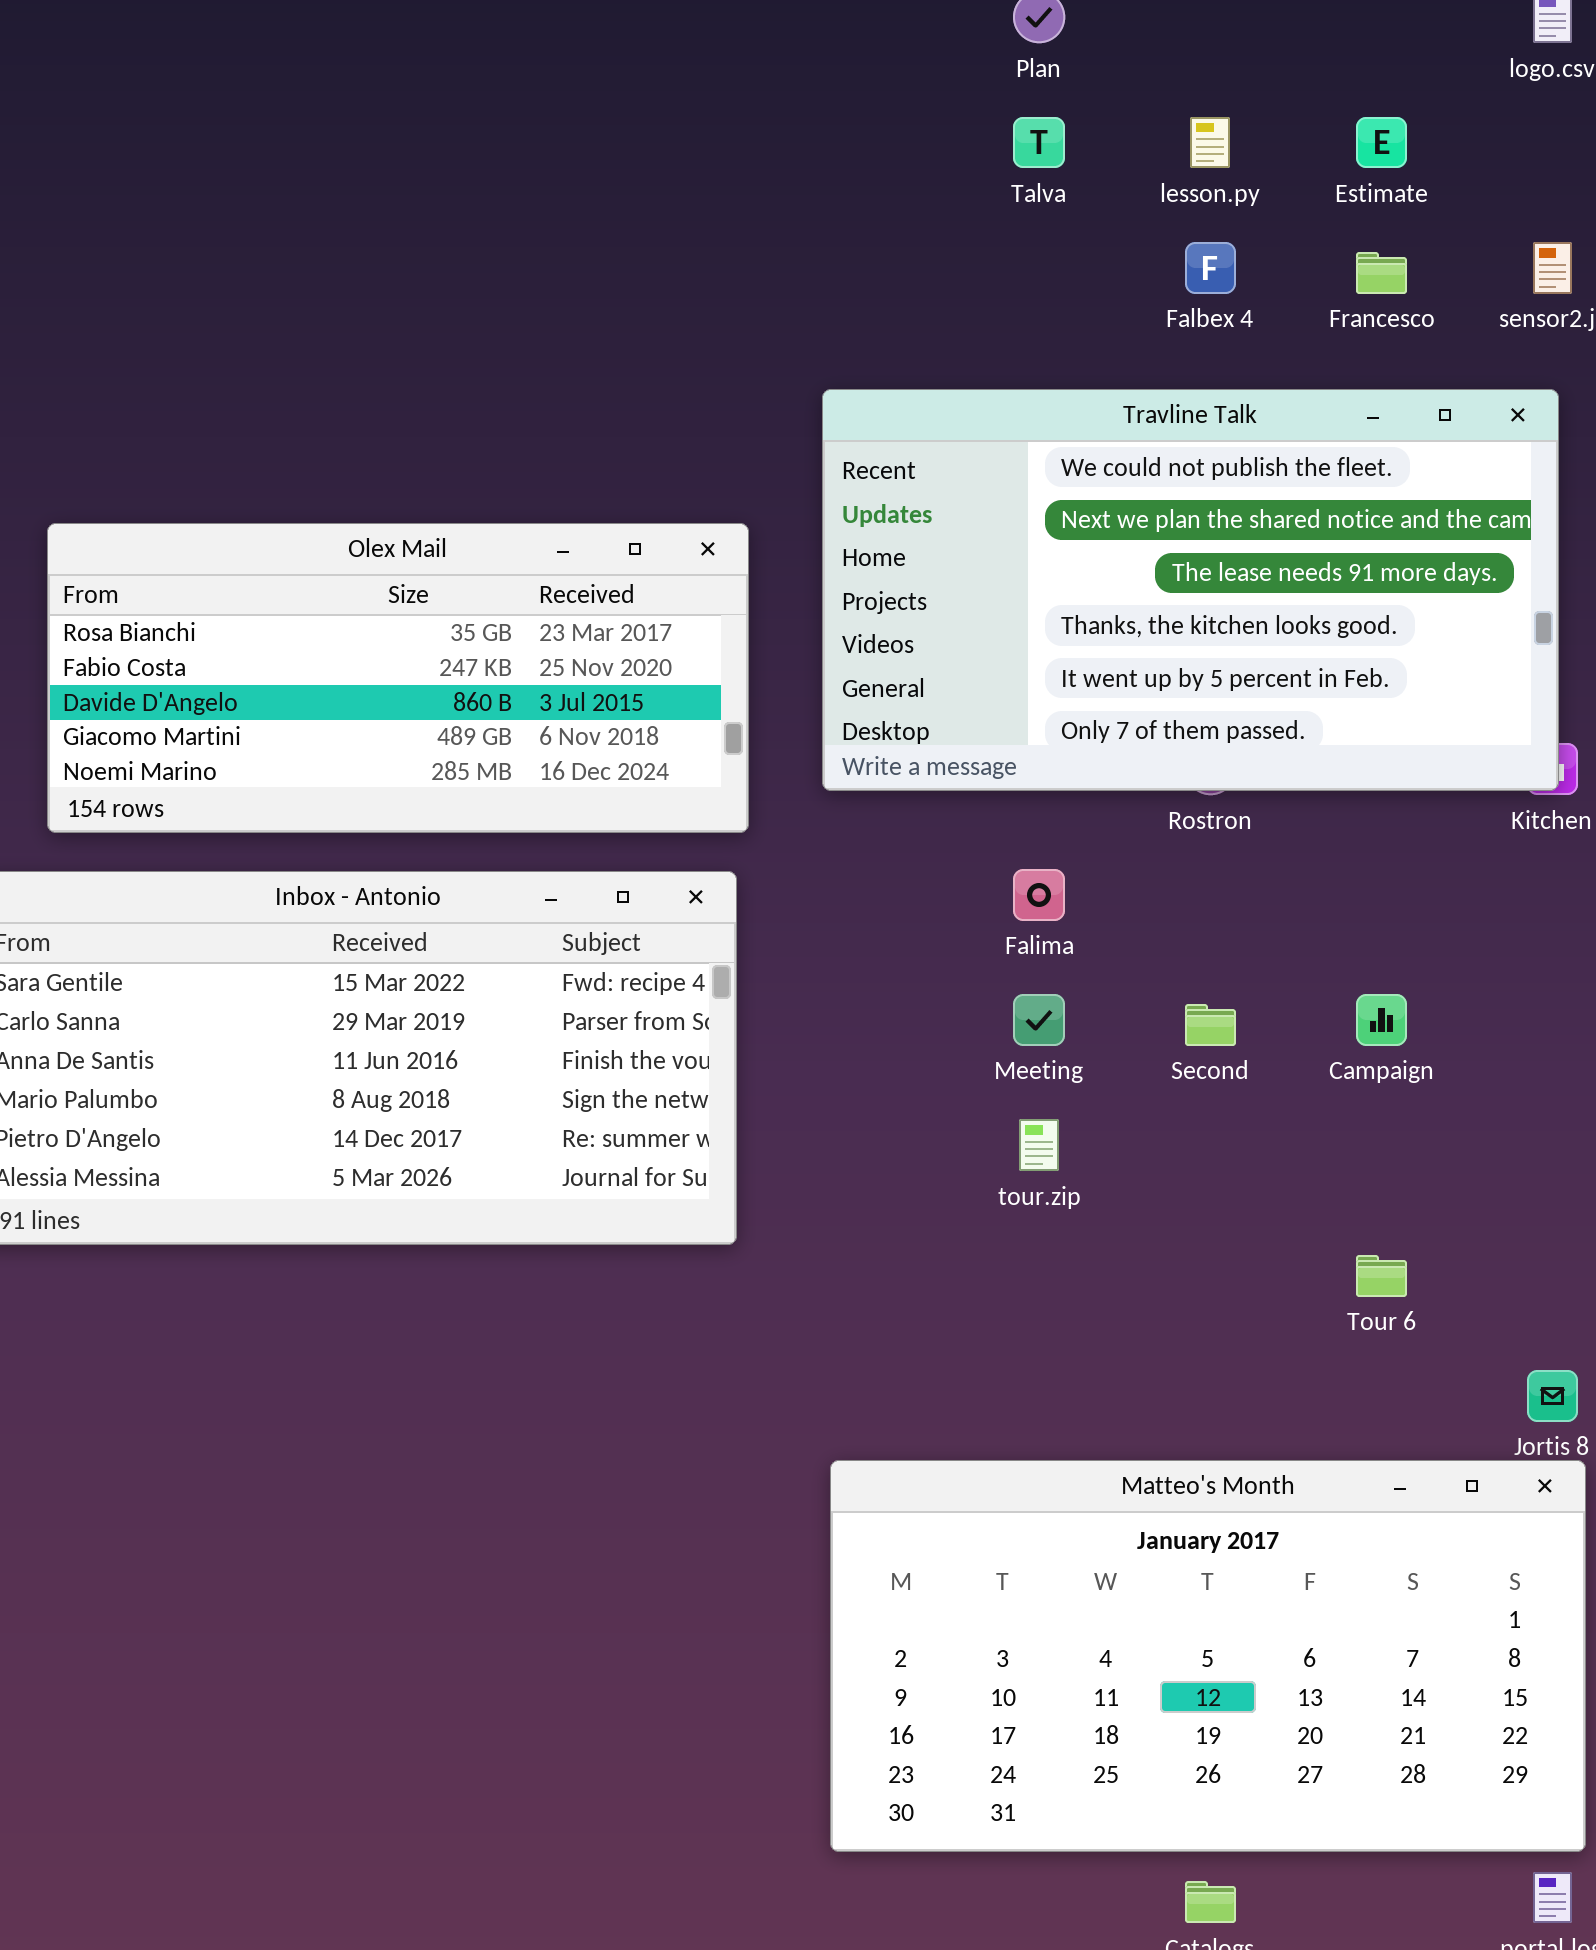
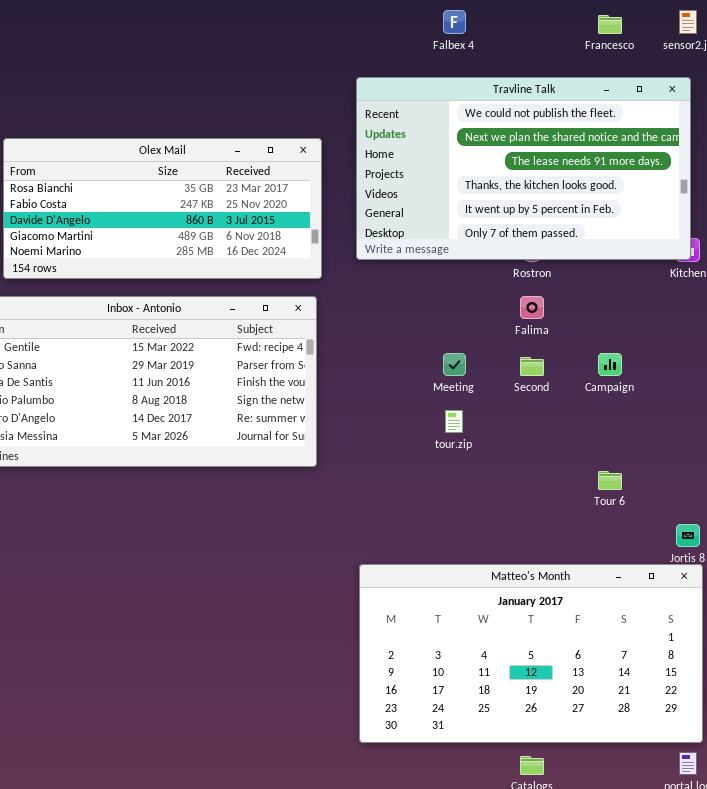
Falbex 4: [1185,242,1236,294] -> [443,10,466,34], moved
Falima: [1013,869,1065,921] -> [520,296,544,319], moved

